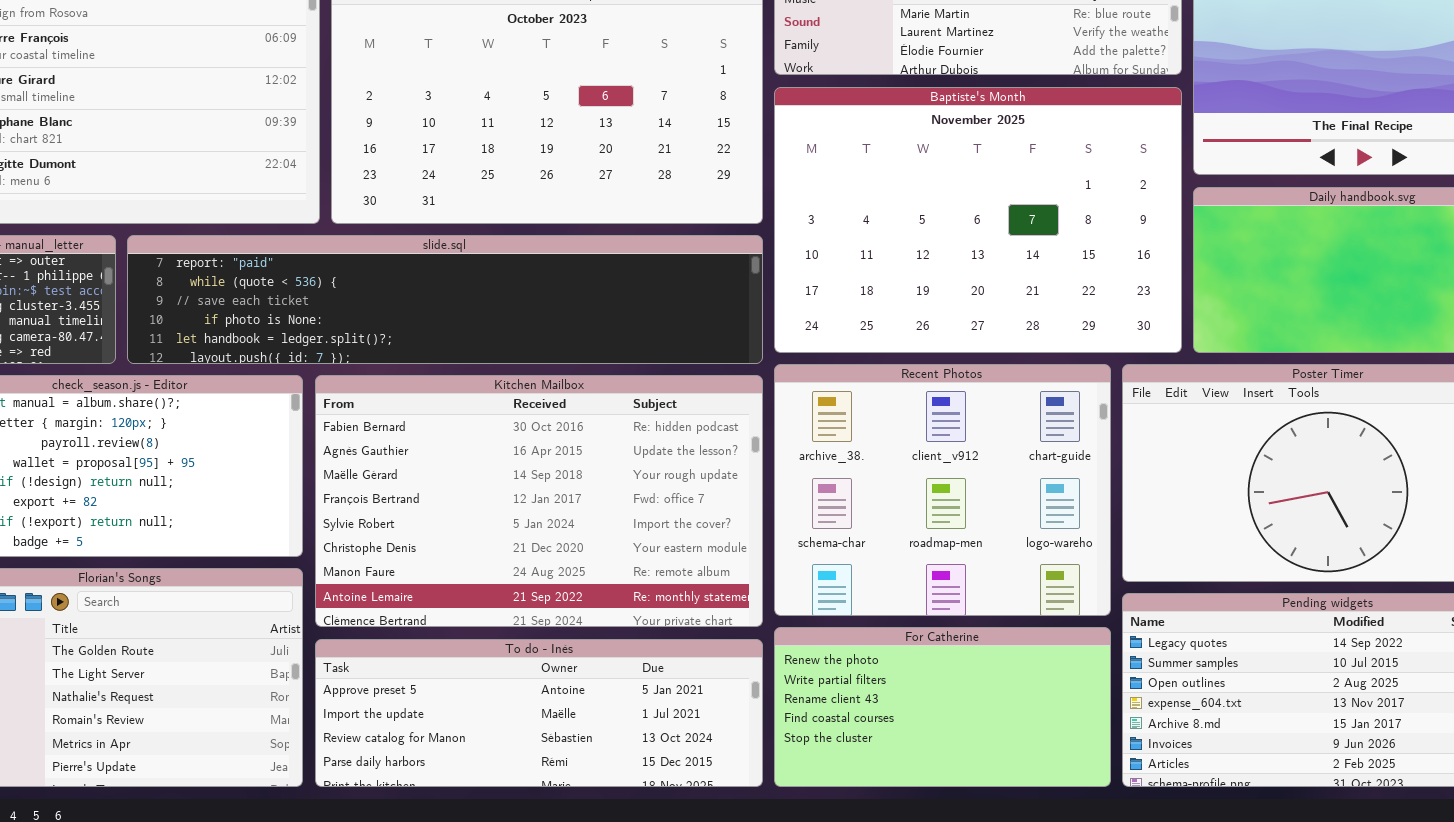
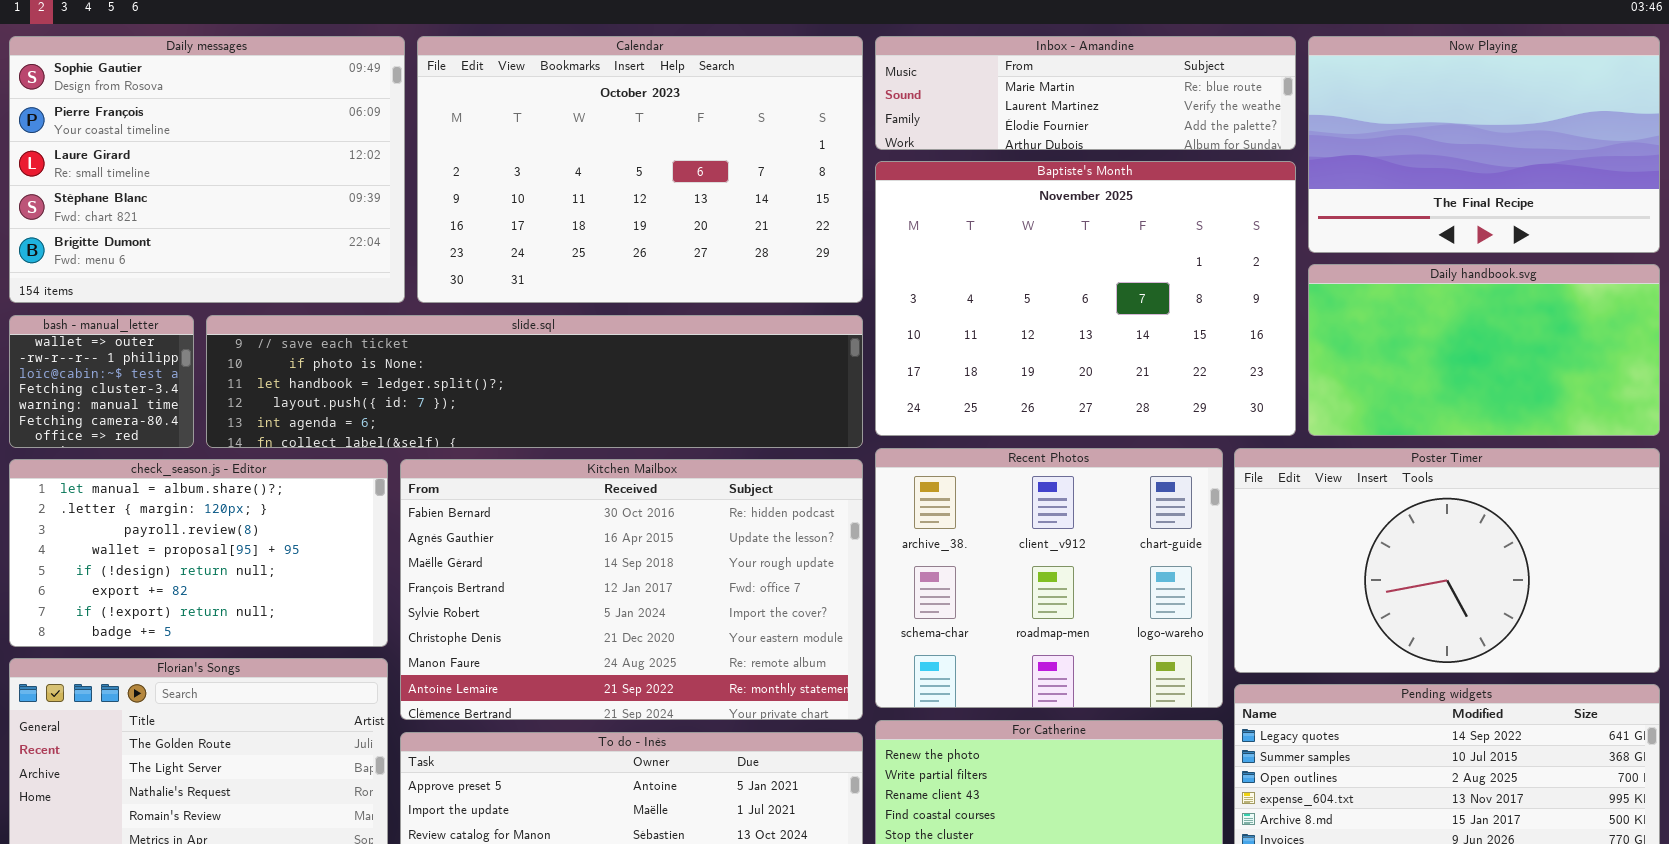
slide.sql: [127,235,763,364] -> [206,315,863,448], scrolled down 2 rows

